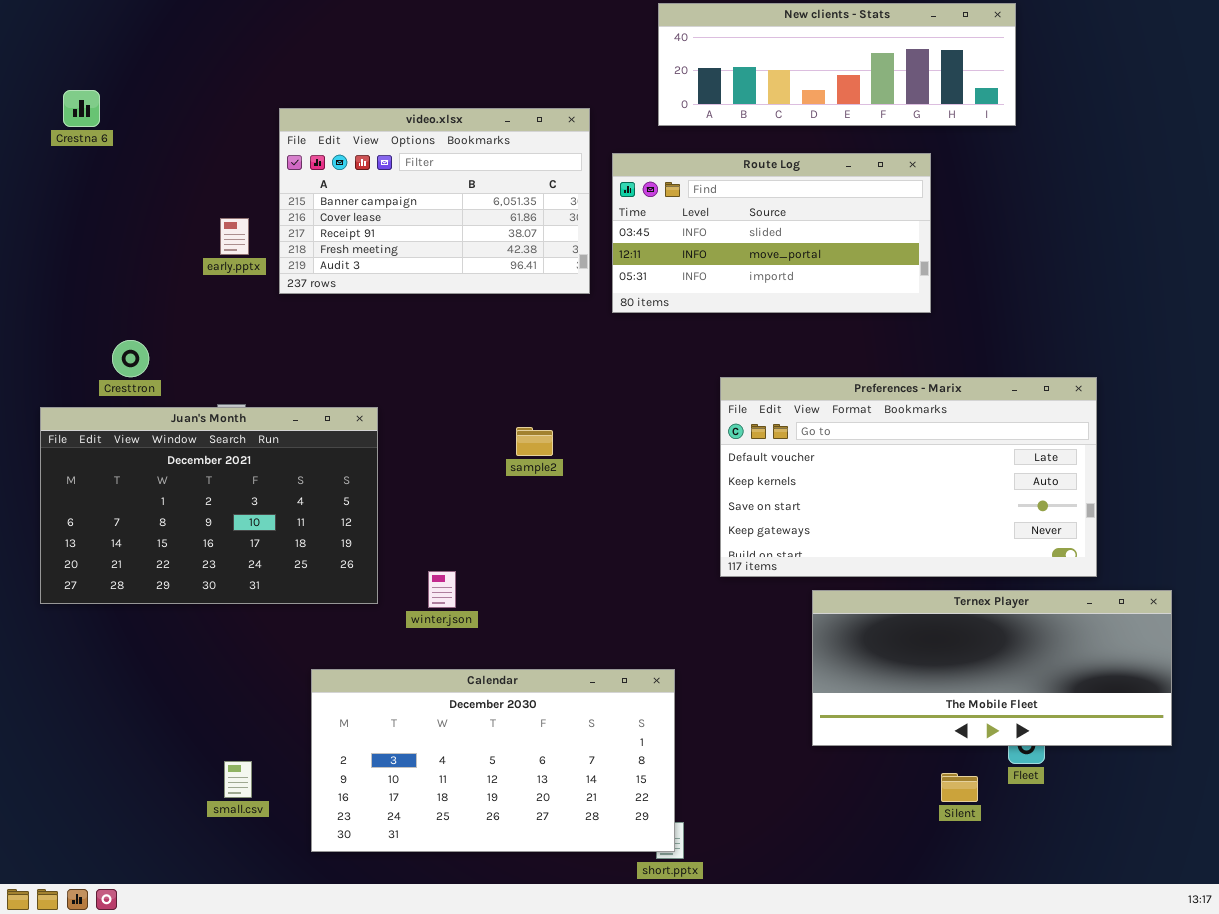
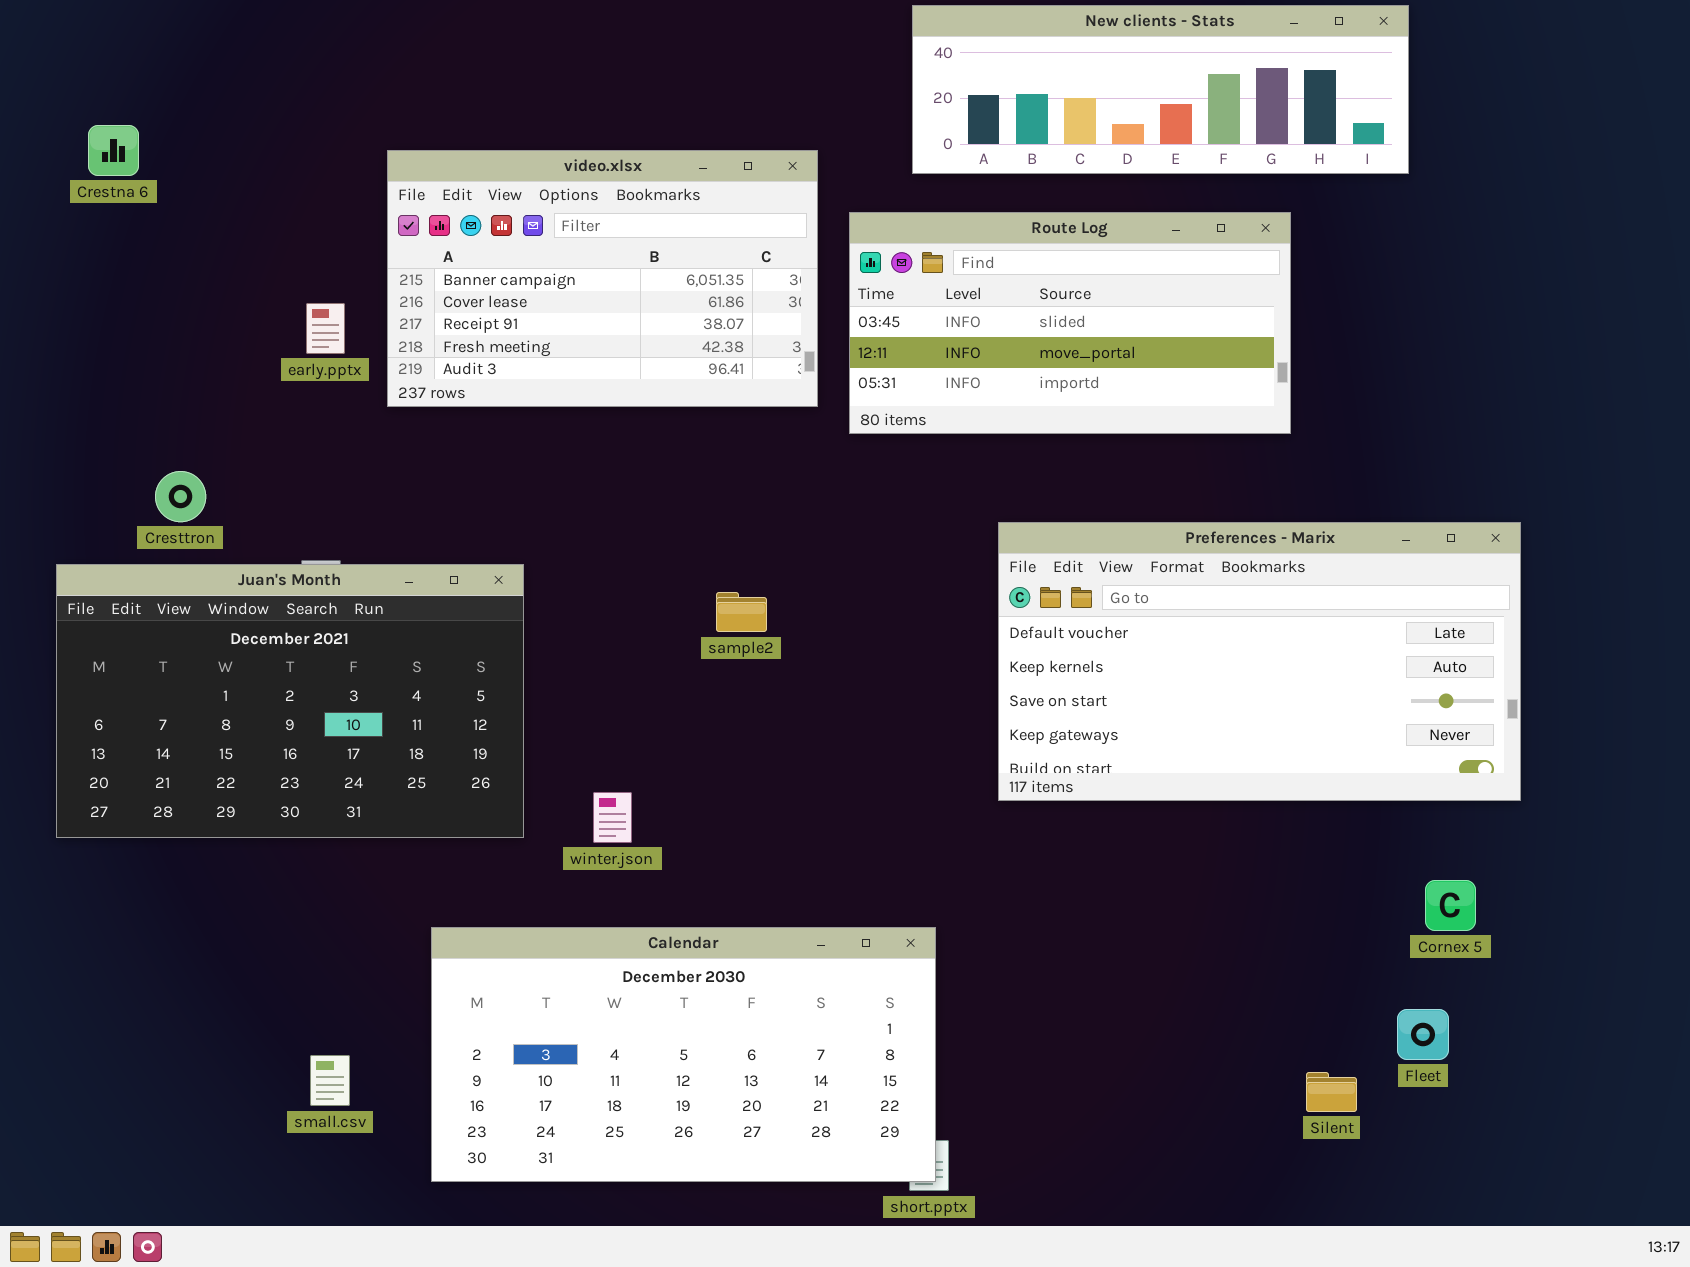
Ternex Player: [812,590,1172,746] -> none, closed

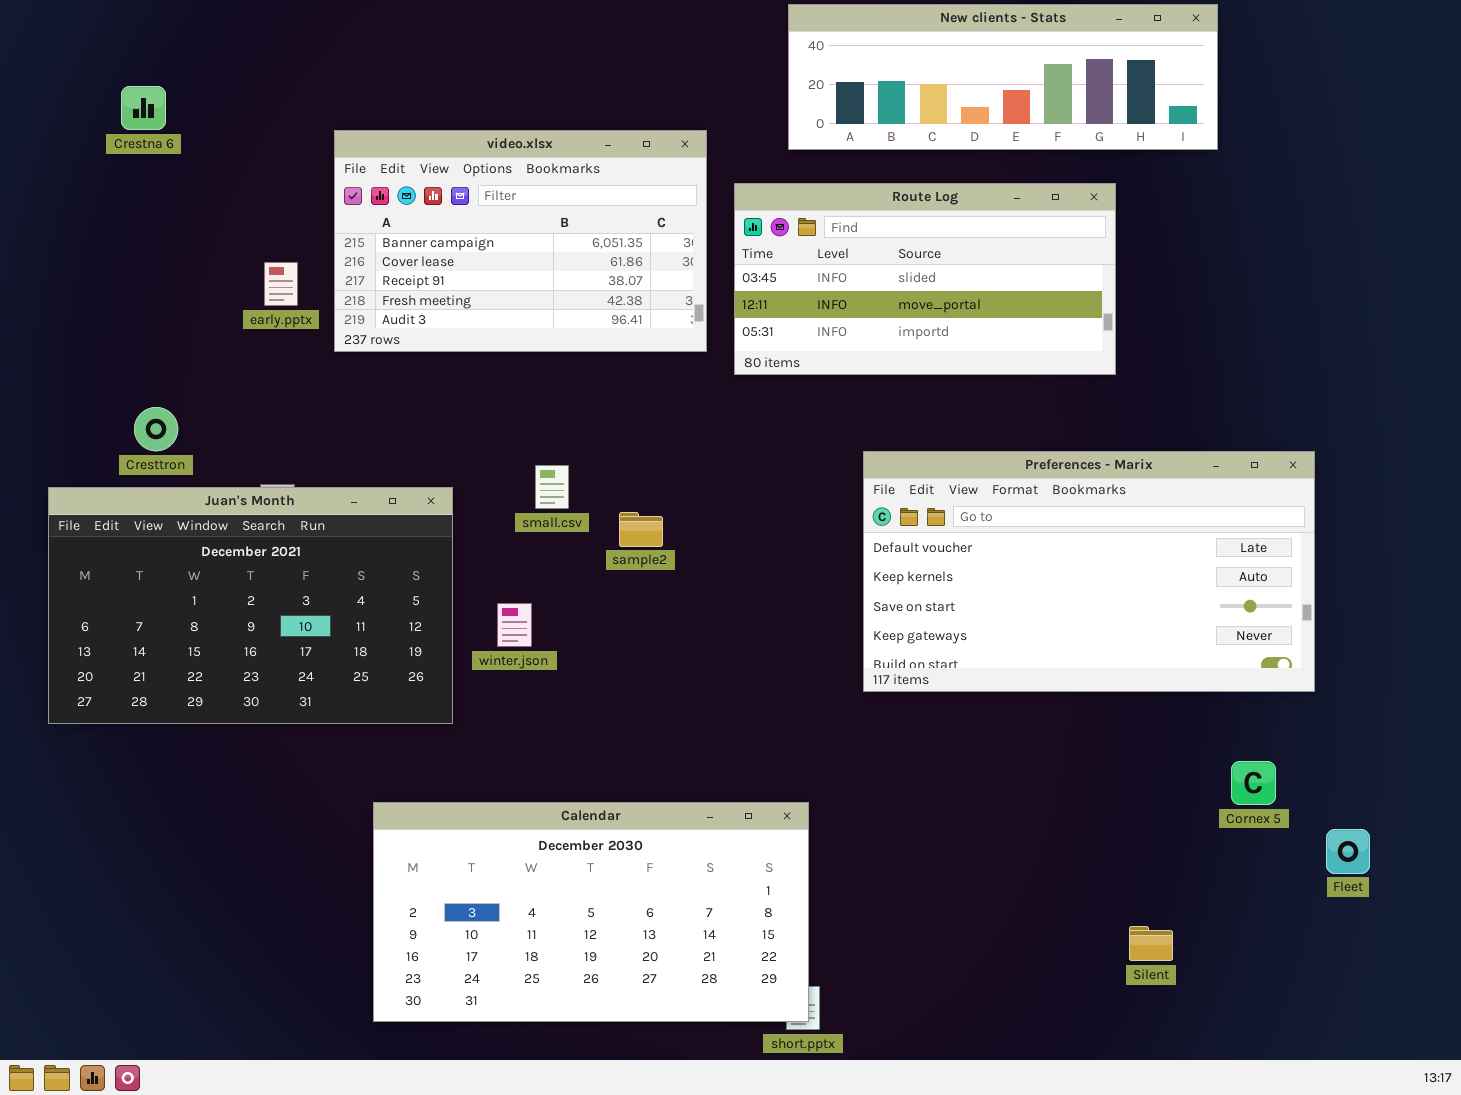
Crestna 6: [88,125,139,176] -> [121,86,166,130], moved
winter.json: [593,792,632,843] -> [497,603,532,647], moved
Fleet: [1397,1009,1449,1060] -> [1326,829,1370,874], moved
small.csv: [310,1055,350,1106] -> [535,465,569,509], moved

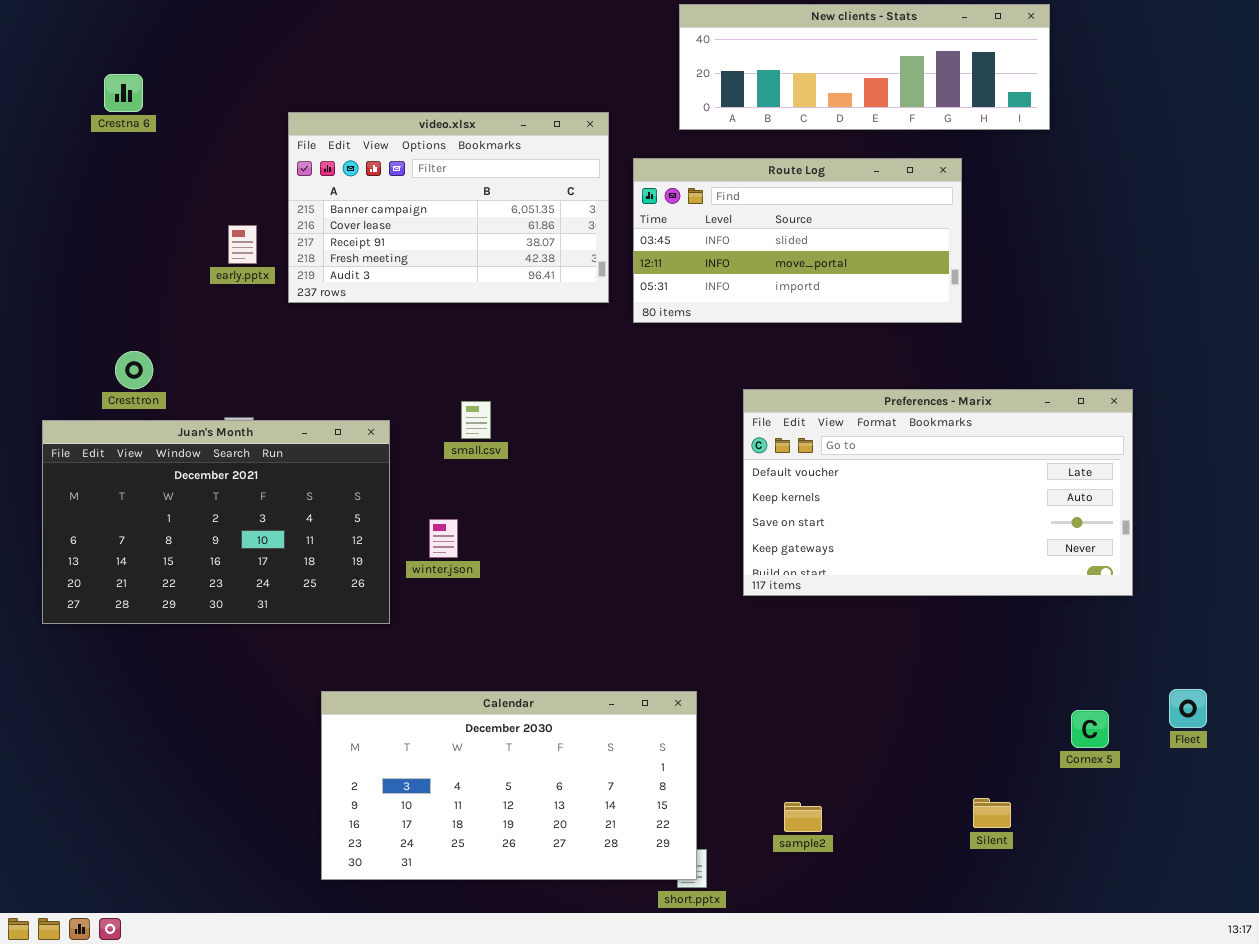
sample2: [619,512,663,547] -> [784,802,822,832], moved
Cornex 5: [1231,761,1276,805] -> [1071,710,1109,748], moved
Fleet: [1326,829,1370,874] -> [1169,689,1207,728], moved

